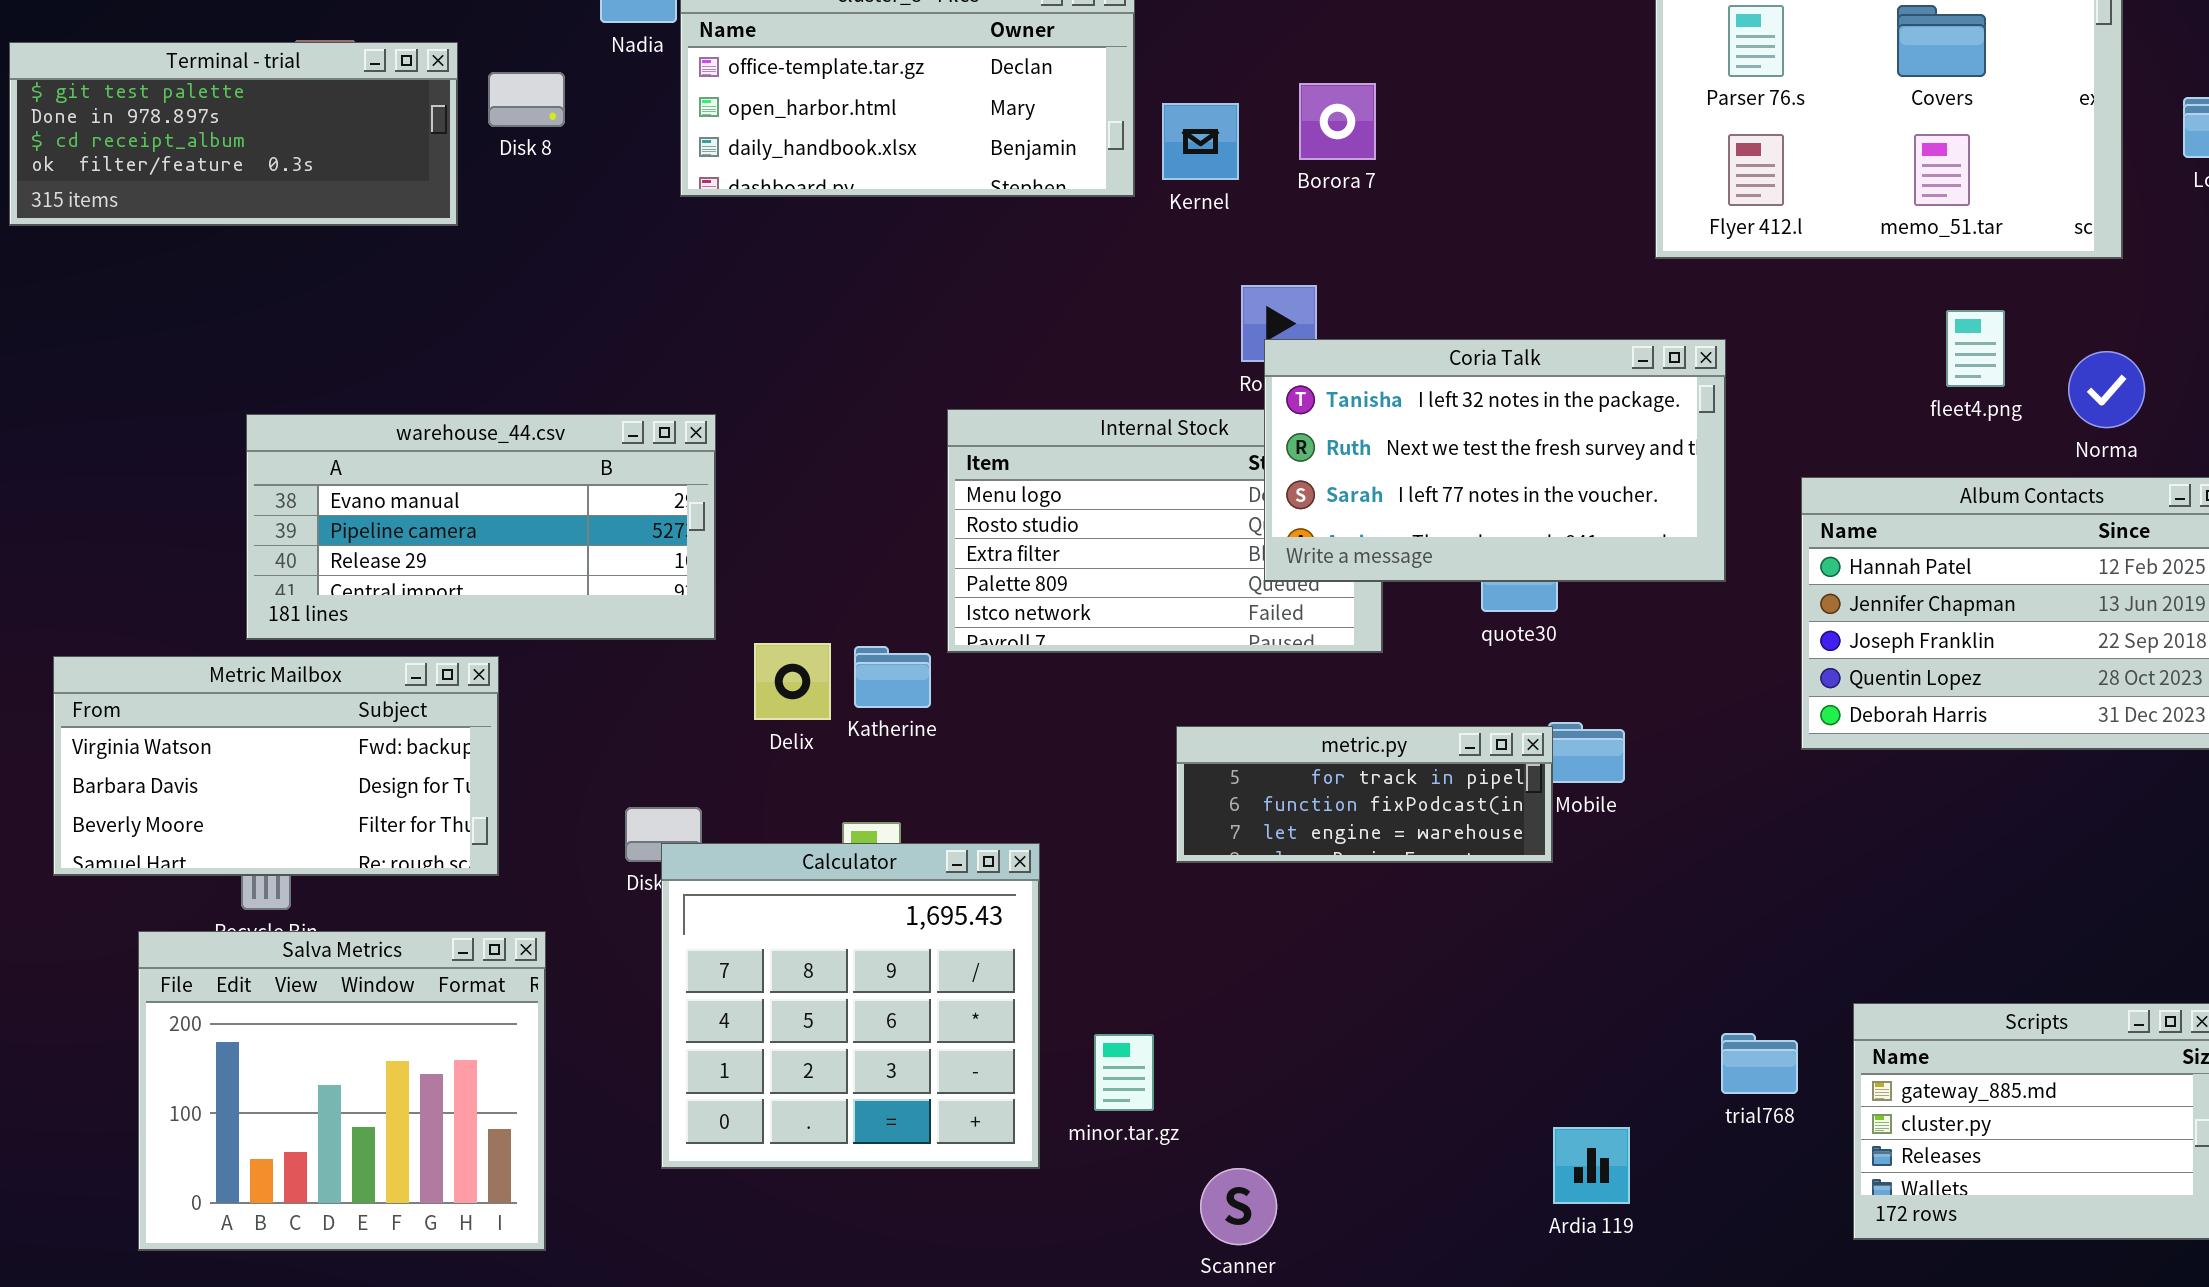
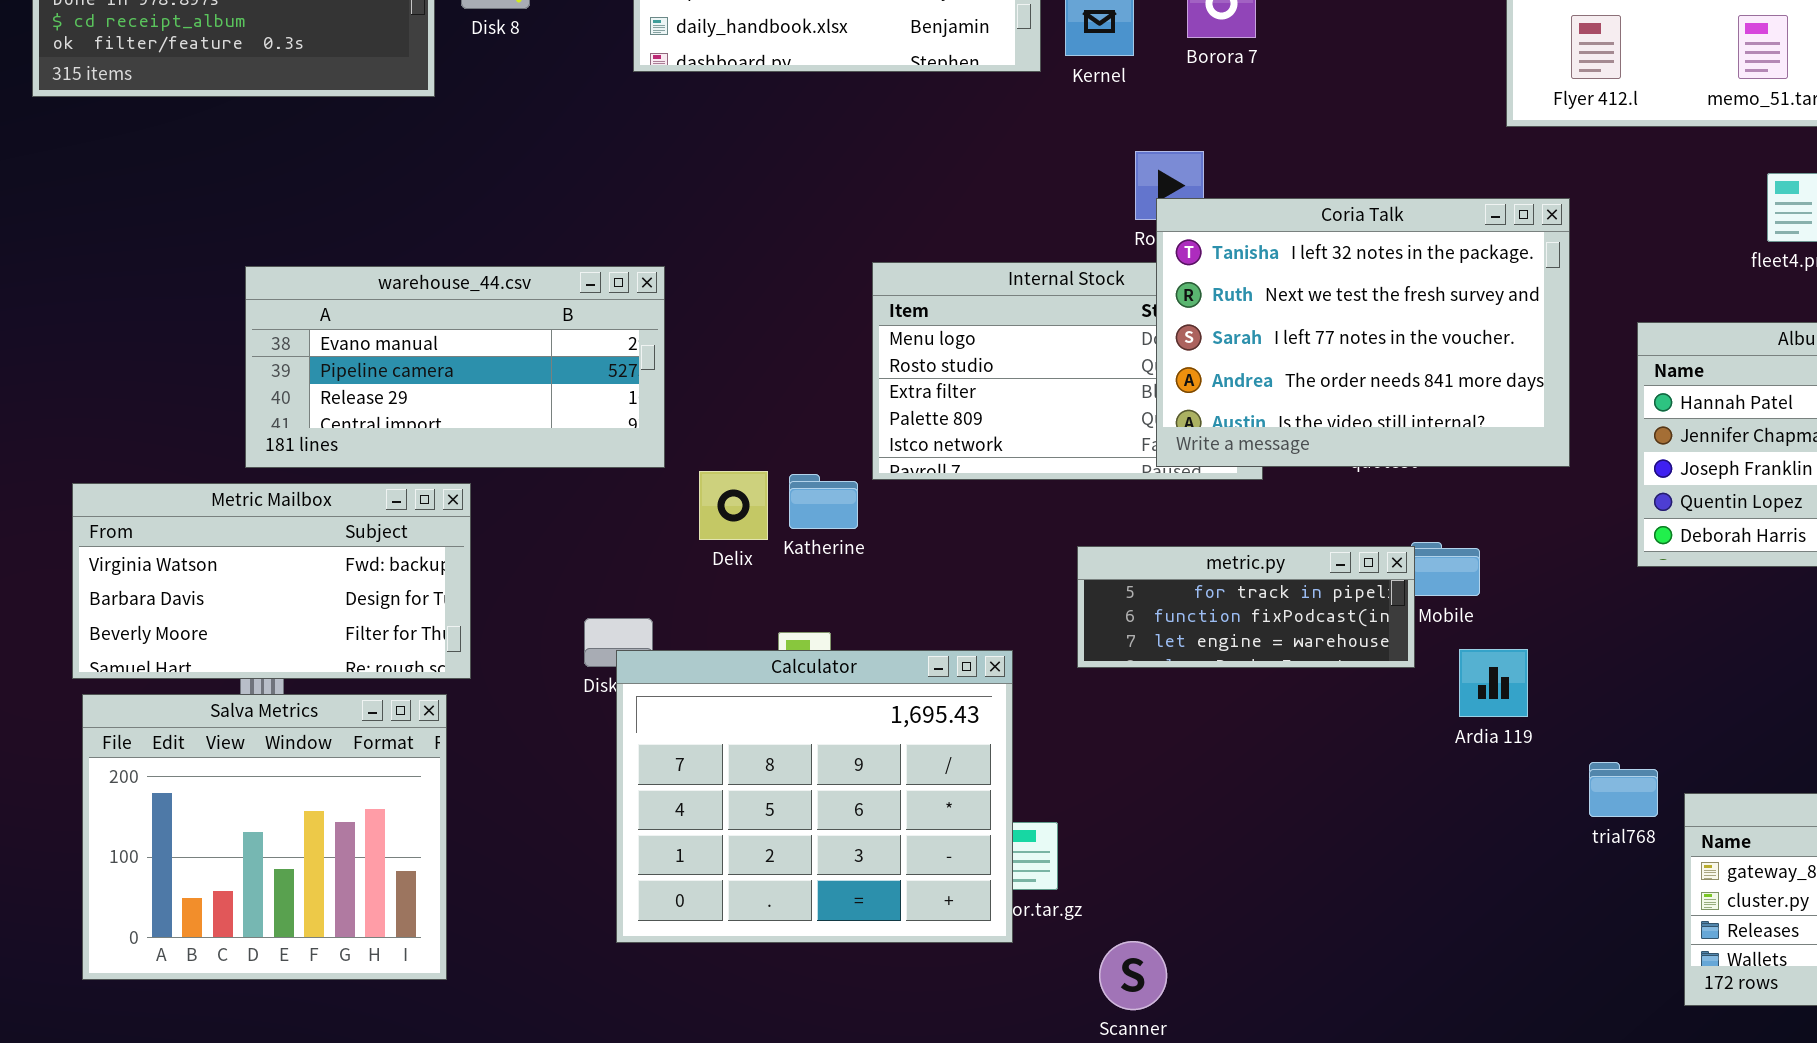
Coria Talk: [1264,339,1726,582] -> [1156,198,1570,467], resized
Calculator: [661,843,1040,1169] -> [616,650,1013,943], resized
Salva Metrics: [138,931,546,1251] -> [82,694,447,980], moved
trial768: [1721,1033,1798,1094] -> [1589,762,1658,817], moved
Ardia 119: [1553,1127,1630,1204] -> [1459,649,1528,717], moved

